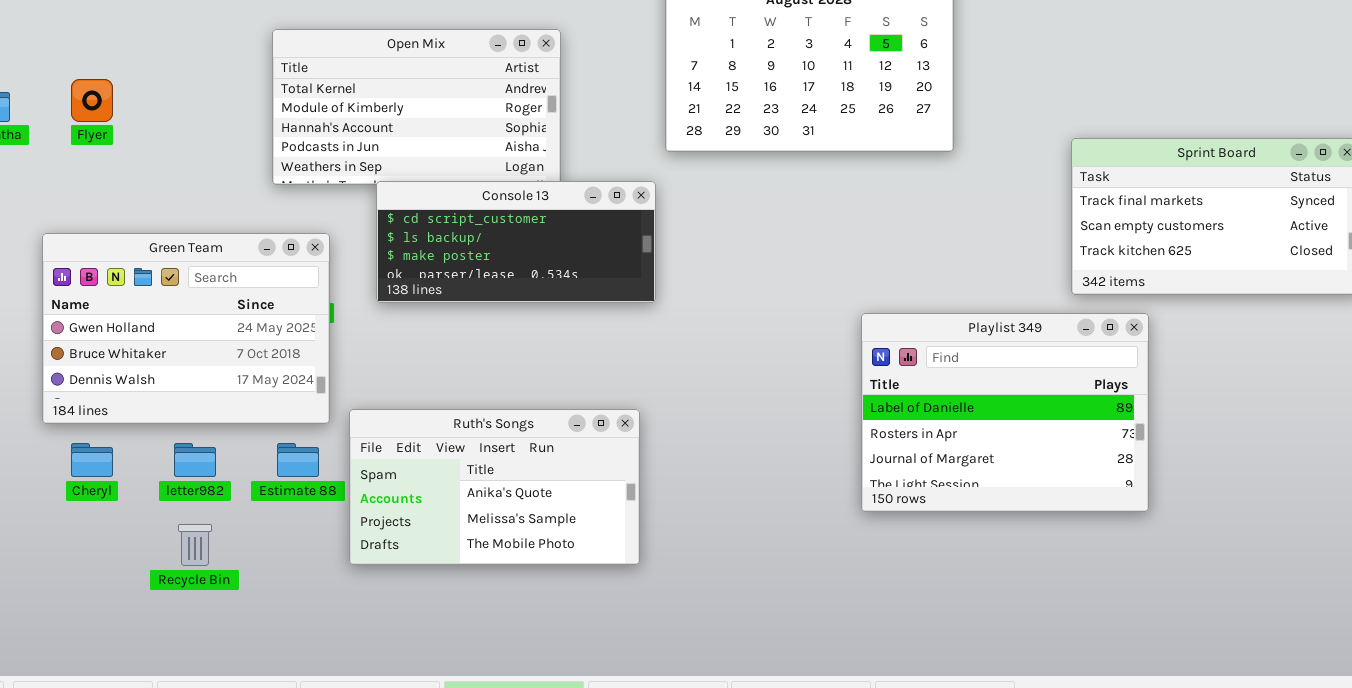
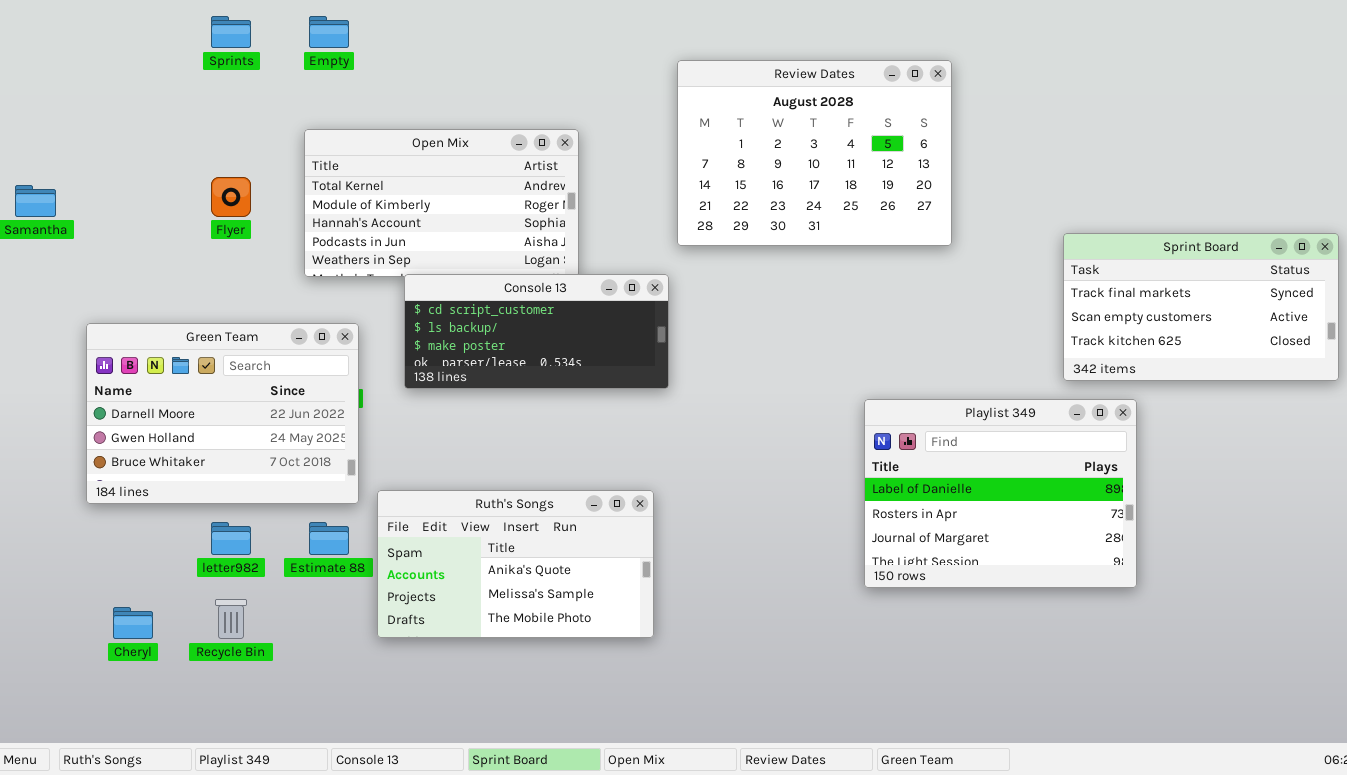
Flyer: [71,79,113,122] -> [211,177,251,217], moved
Green Team: [42,233,330,424] -> [86,323,359,504], scrolled up 1 row
Cheryl: [71,443,113,477] -> [113,607,153,639], moved

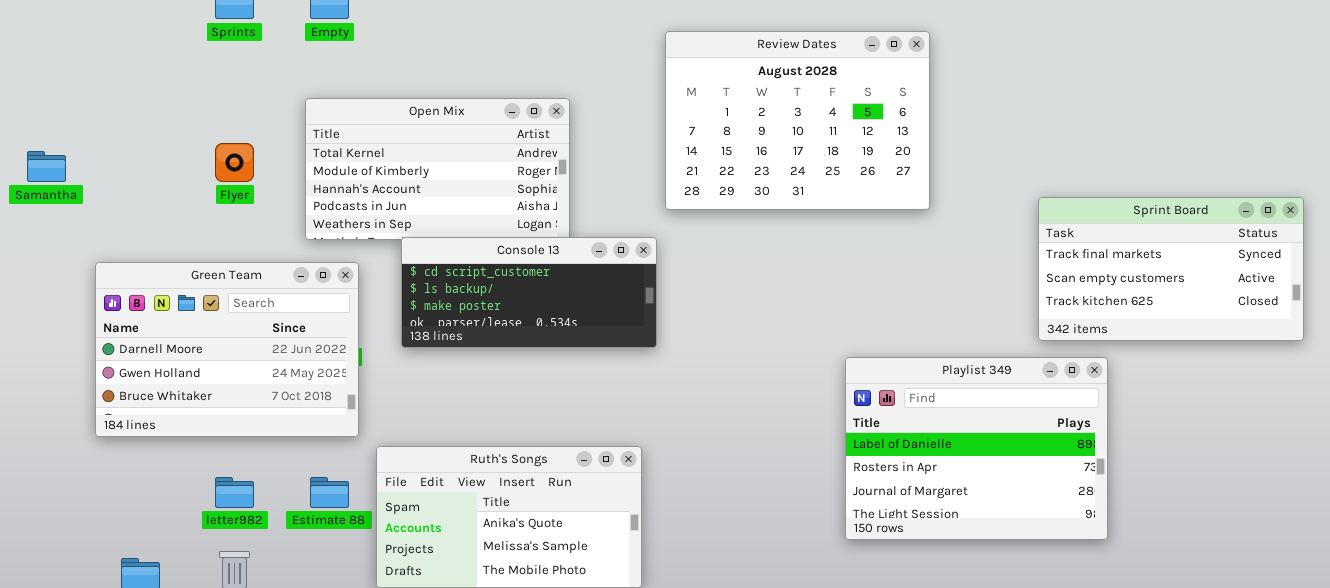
Green Team: [86,323,359,504] -> [95,262,359,437], moved

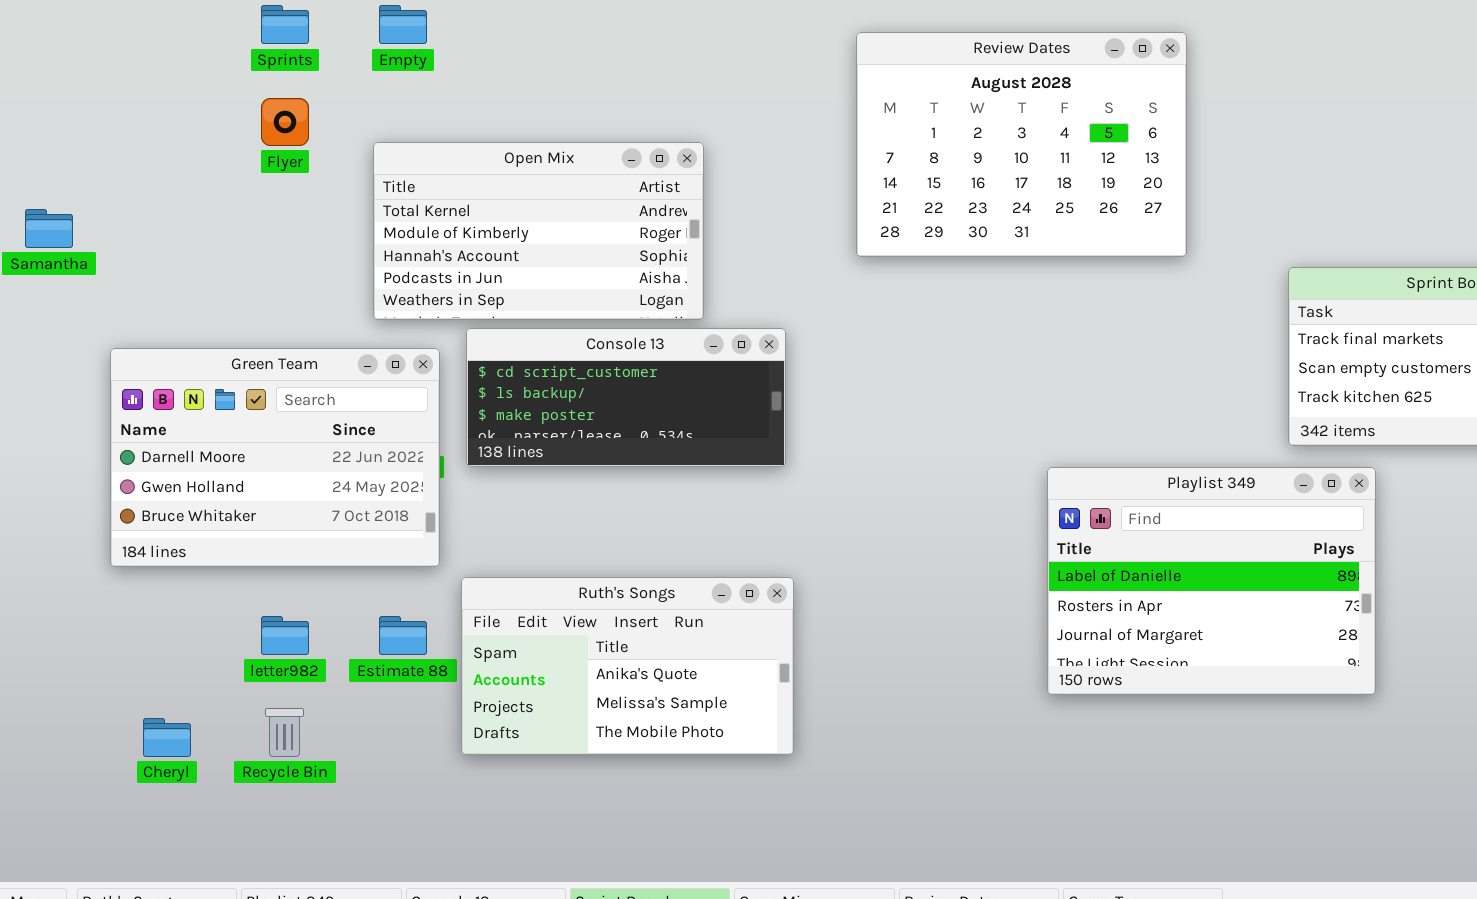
Review Dates: [665,31,930,210] -> [856,32,1187,257], moved
Flyer: [215,143,254,182] -> [261,98,309,146], moved
Console 13: [401,237,657,348] -> [466,328,786,467], moved

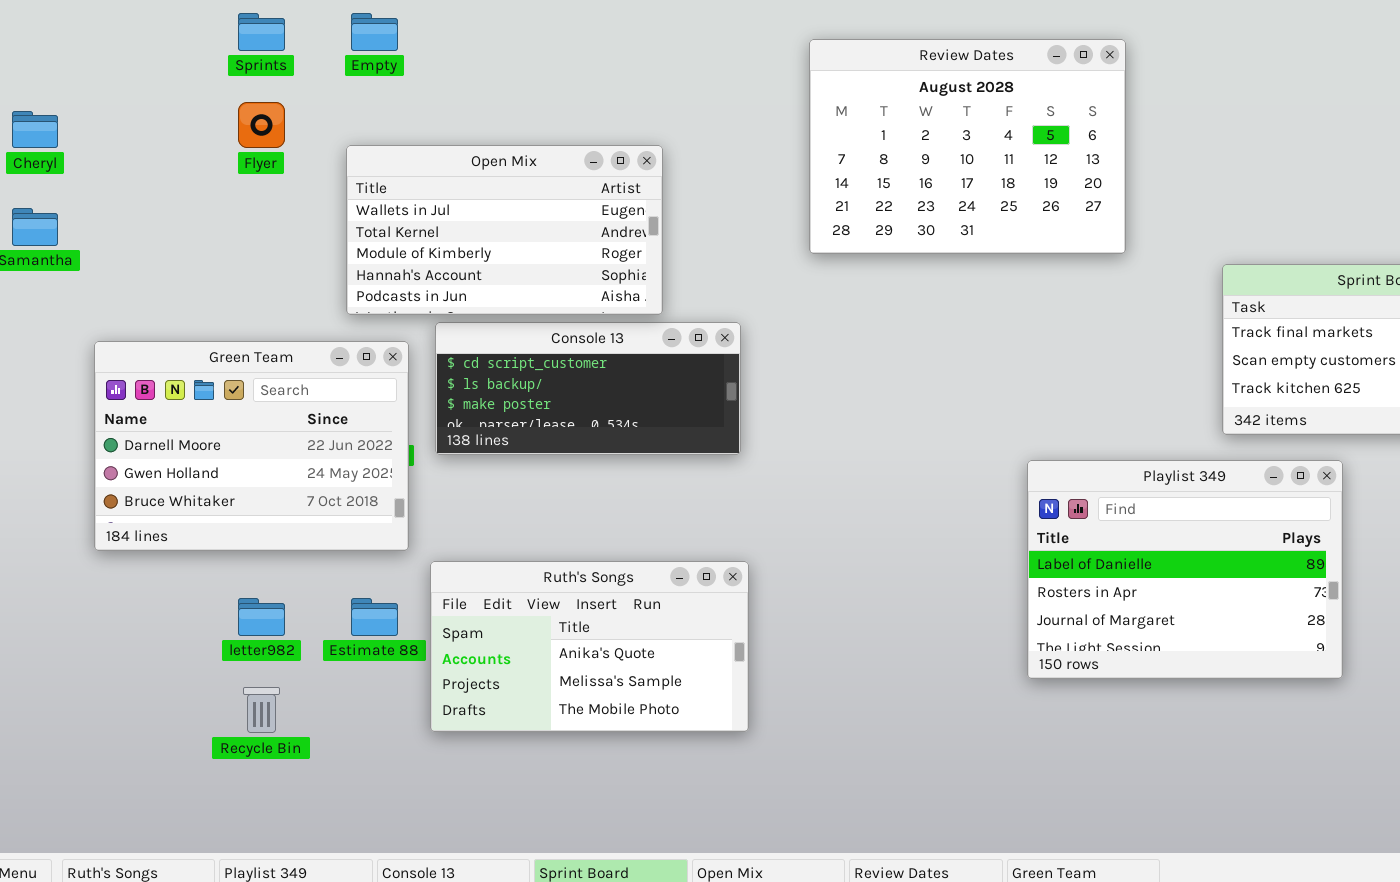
Open Mix: [373,142,704,320] -> [346,145,663,315], scrolled up 1 row
Playlist 349: [1047,467,1376,695] -> [1027,460,1343,679], moved
Cheryl: [143,718,191,757] -> [12,111,58,148], moved

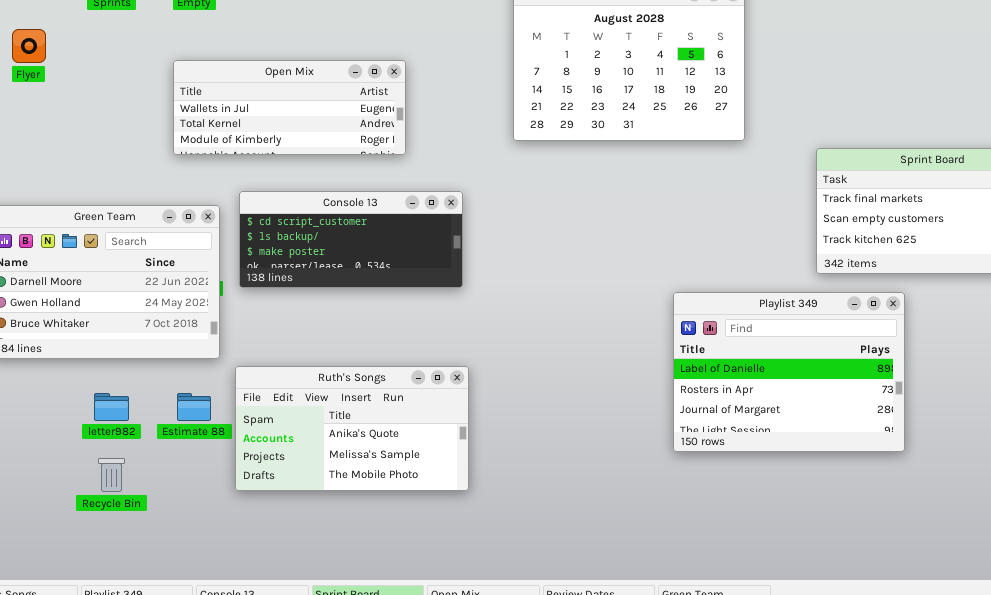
Flyer: [238,102,285,148] -> [12,29,46,63], moved
Open Mix: [346,145,663,315] -> [173,60,406,155], resized

